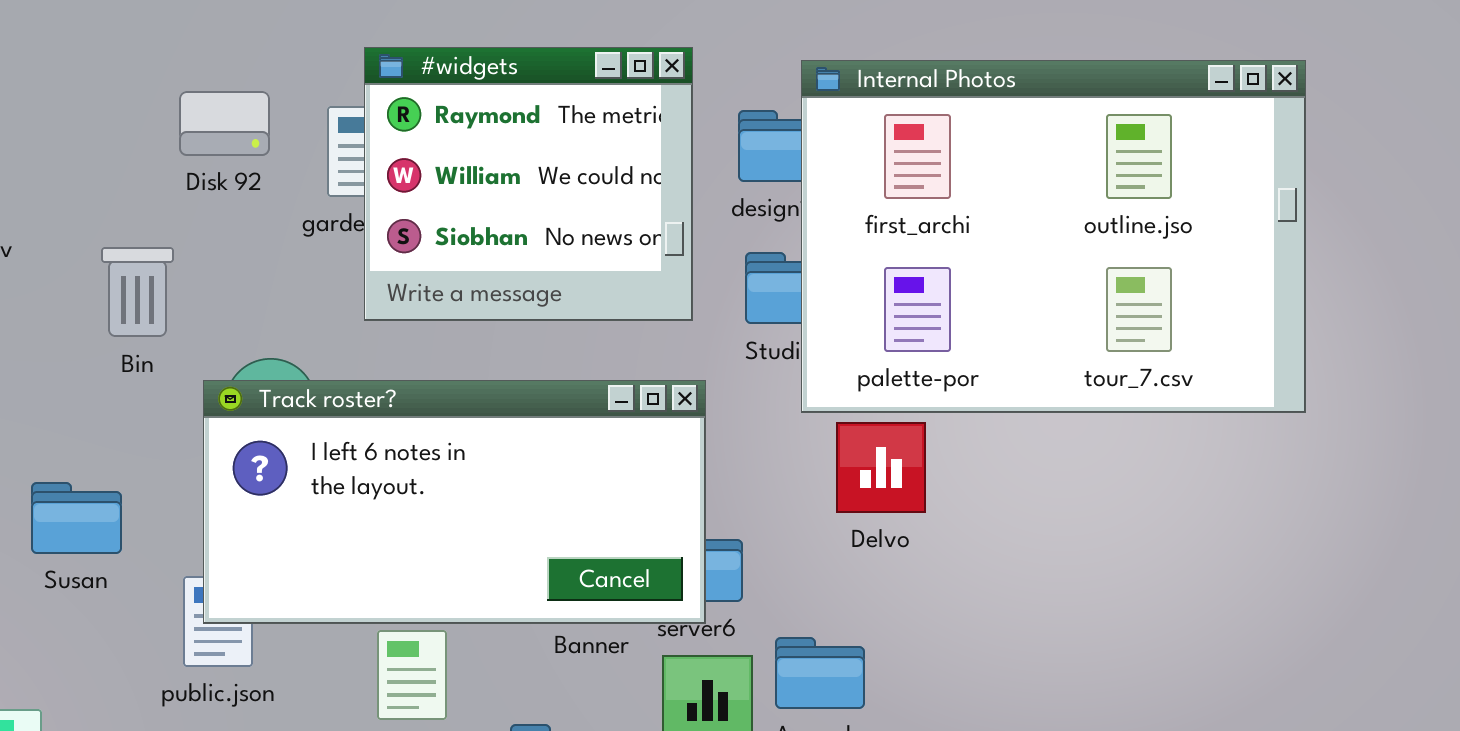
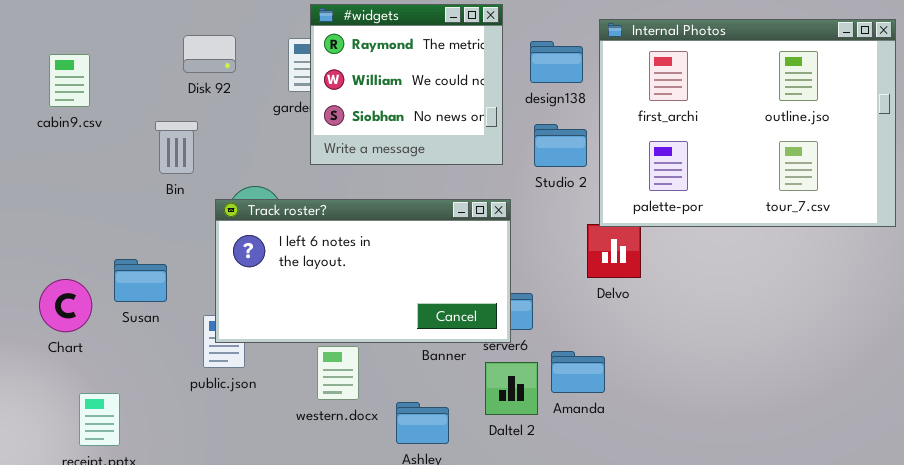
Internal Photos: [801,60,1306,413] -> [599,19,896,227], moved
Disk 92: [179,91,270,156] -> [183,35,236,73], moved

